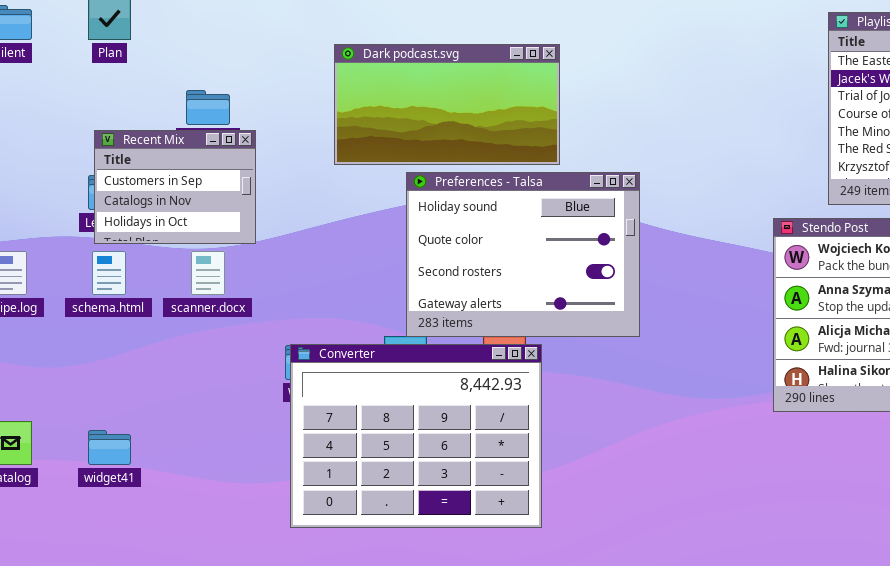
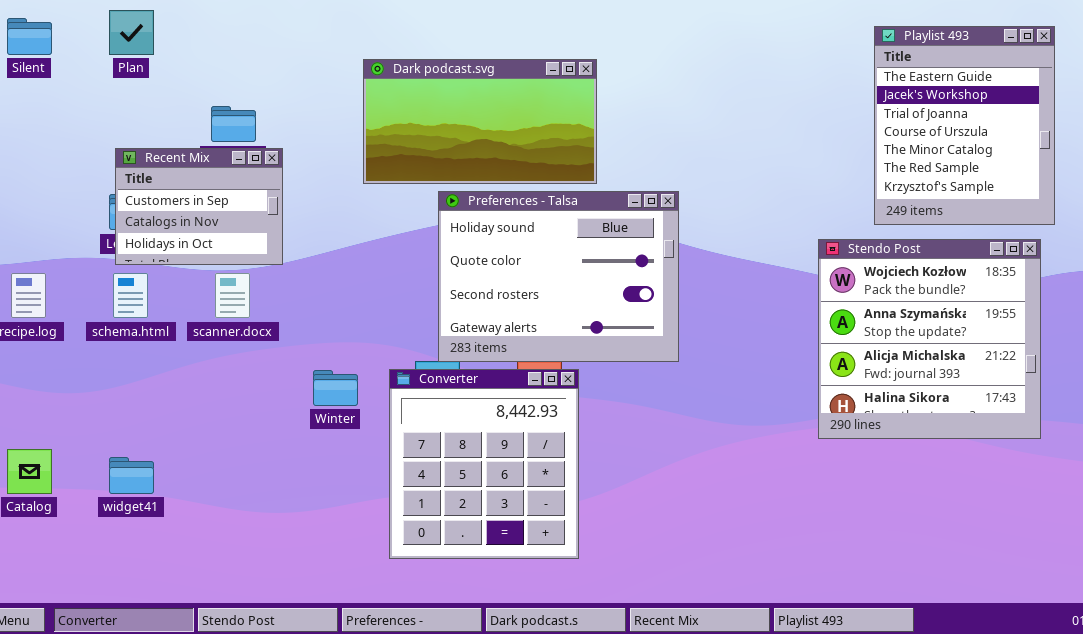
Converter: [290,344,542,528] -> [389,369,579,559], resized

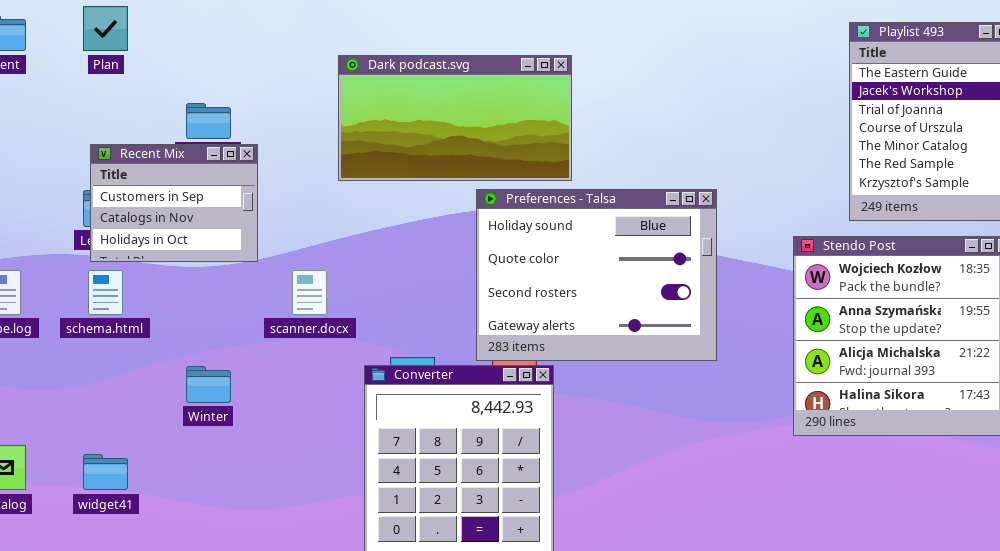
Preferences - Talsa: [438,191,679,362] -> [476,189,717,361], moved
scanner.docx: [215,273,250,318] -> [292,270,327,315], moved
Winter: [313,370,358,406] -> [186,366,231,403], moved

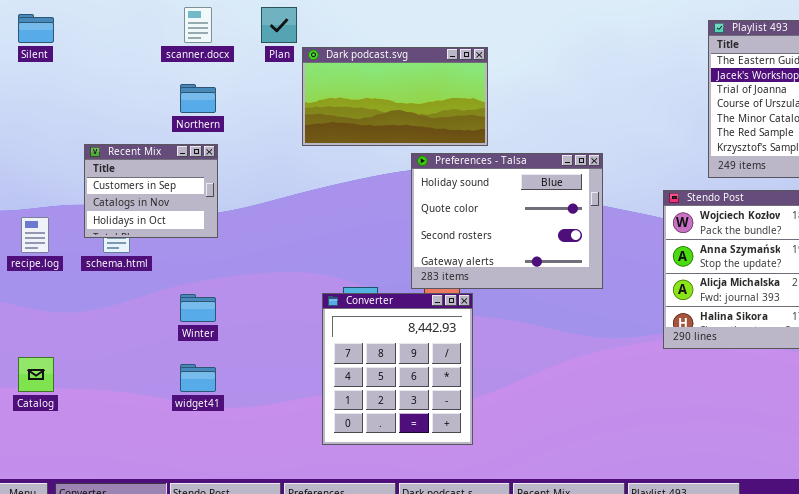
Plan: [83,6,128,51] -> [261,7,297,43], moved
Recent Mix: [90,144,258,262] -> [84,144,218,238], moved
scanner.docx: [292,270,327,315] -> [184,7,212,43], moved
widget41: [83,454,128,490] -> [180,364,216,392], moved

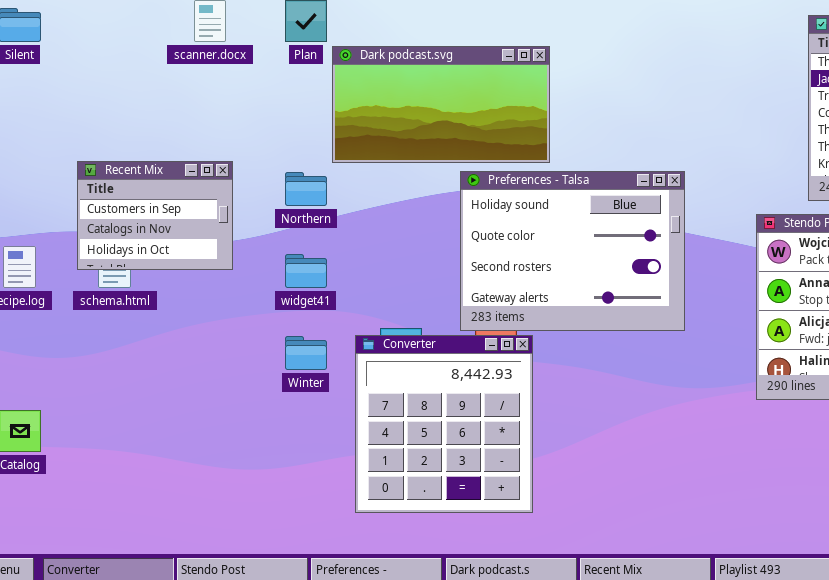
Northern: [180,84,216,113] -> [285,172,327,206], moved
Winter: [180,294,216,322] -> [285,336,327,370], moved
widget41: [180,364,216,392] -> [285,254,327,288], moved

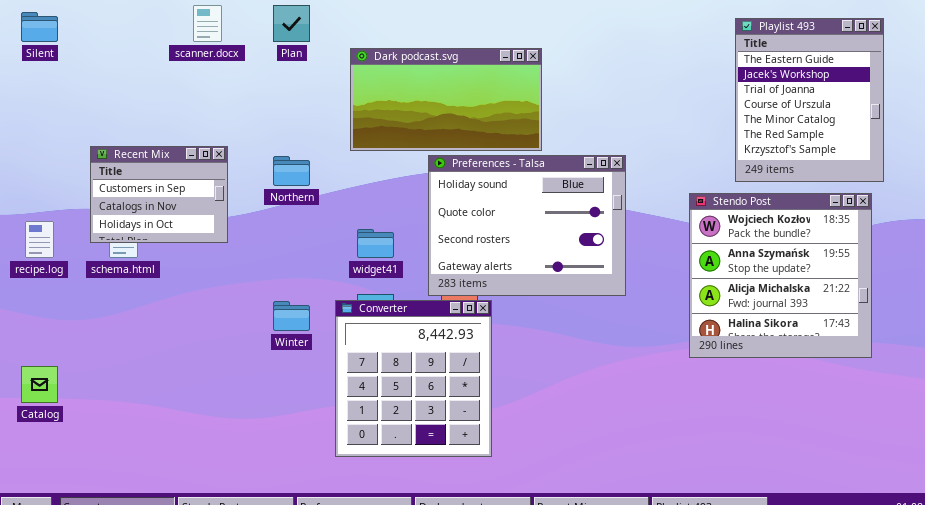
Dark podcast.svg: [332,46,550,163] -> [350,48,542,151], moved
widget41: [285,254,327,288] -> [357,229,394,258], moved

